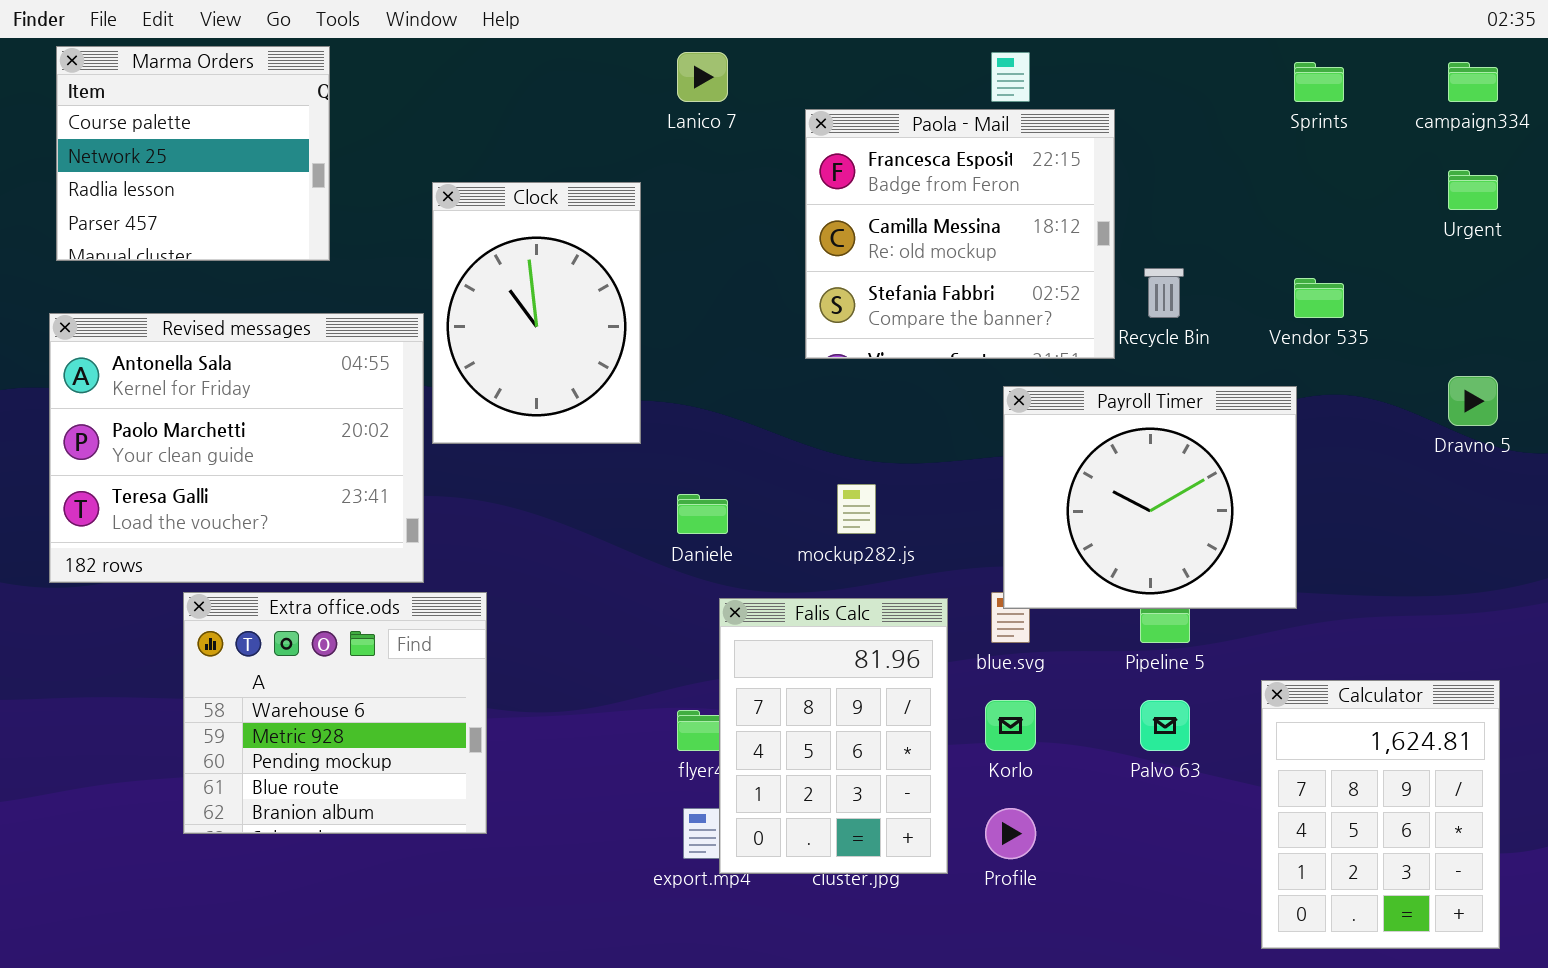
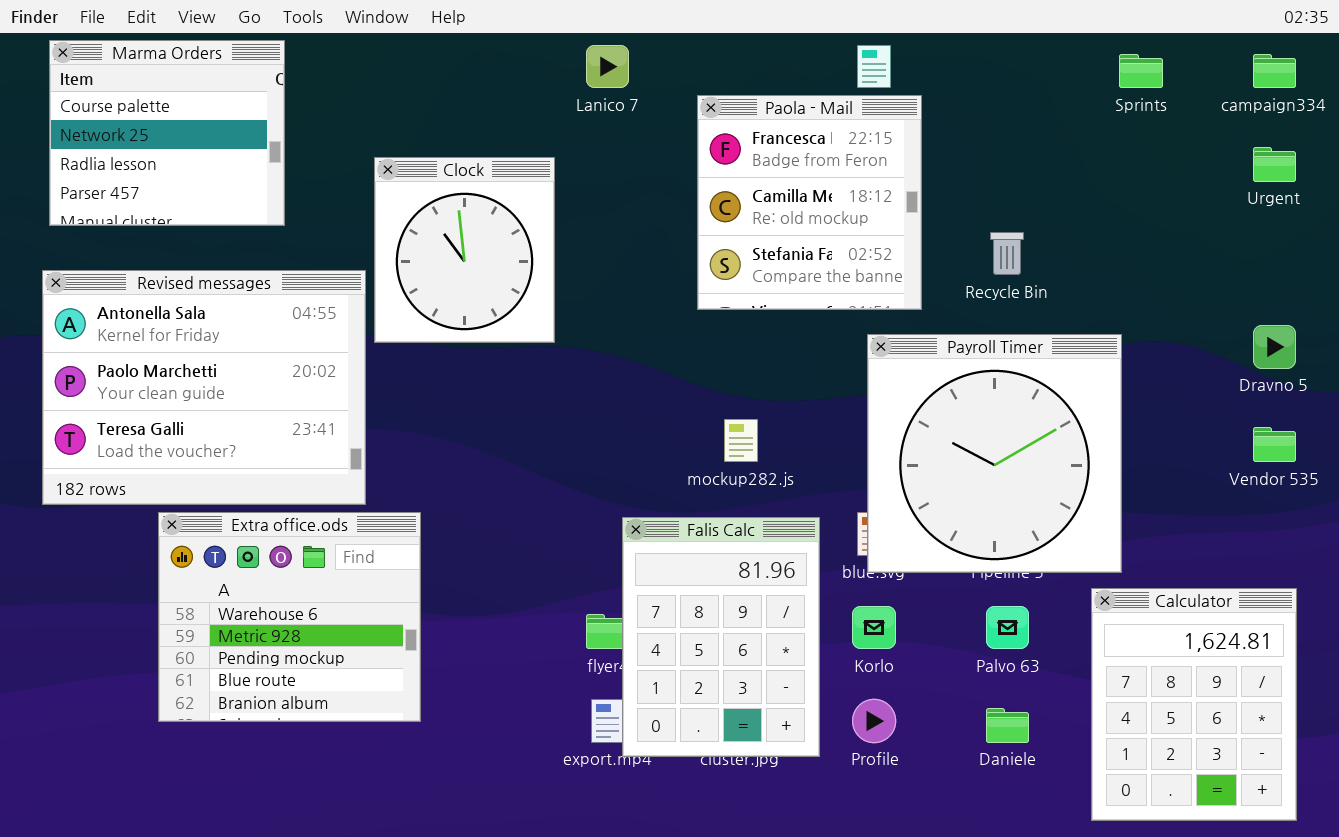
Paola - Mail: [805,109,1115,359] -> [697,95,922,310], resized
Clock: [432,182,641,444] -> [374,157,555,343], resized
Vendor 535: [1294,278,1344,318] -> [1253,427,1296,462], moved
Payroll Timer: [1003,386,1297,609] -> [867,334,1122,573], resized
Daniele: [677,494,728,534] -> [986,708,1029,743], moved

